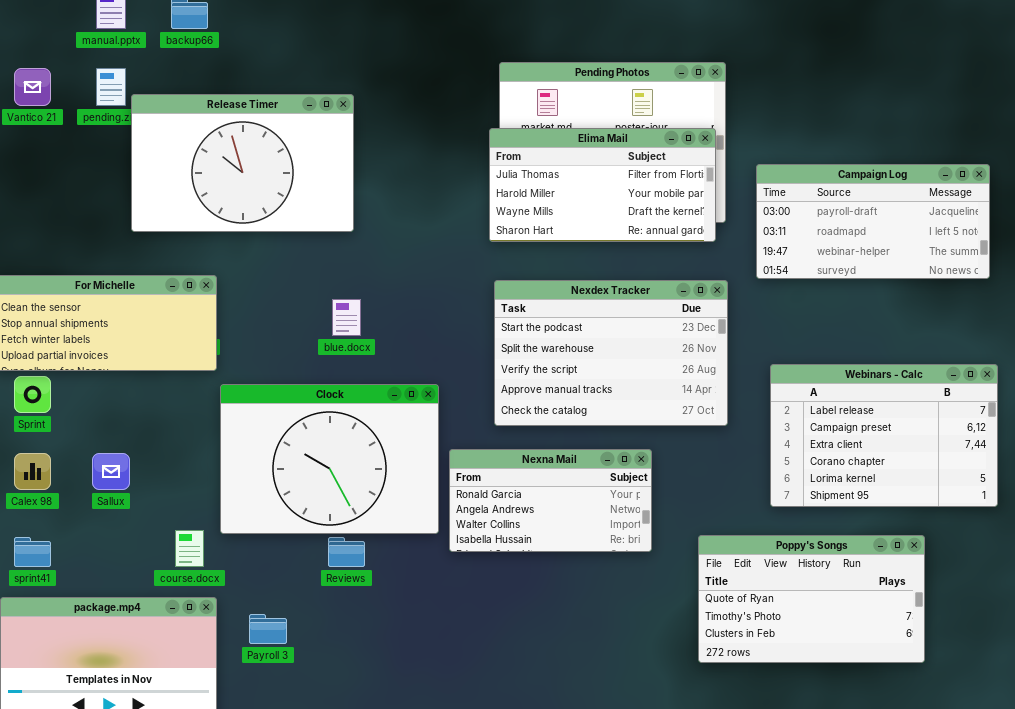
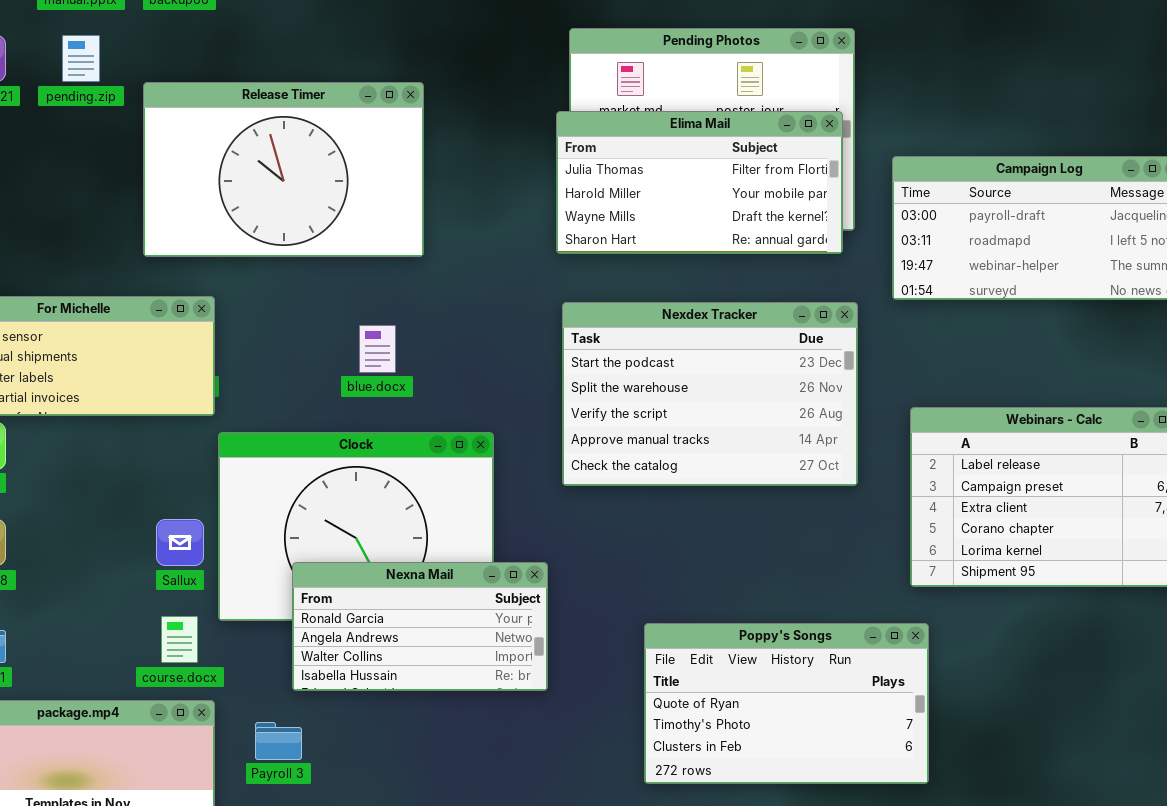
Release Timer: [131,94,354,232] -> [143,82,424,257], moved
Nexna Mail: [449,449,652,552] -> [292,562,548,691], moved
Sallux: [92,453,130,490] -> [156,519,204,566], moved
Poppy's Songs: [698,535,925,663] -> [644,623,929,784], moved

